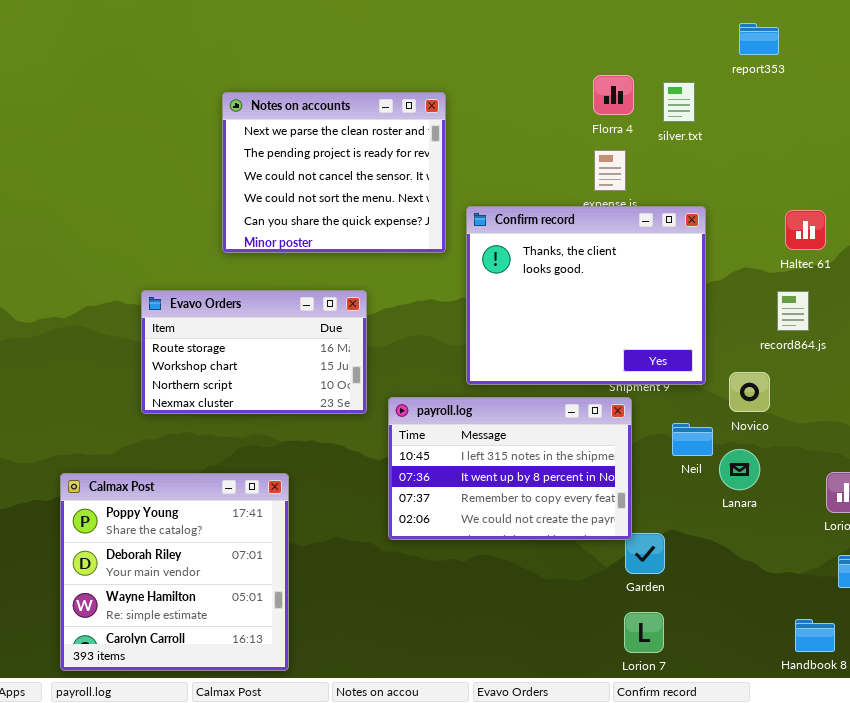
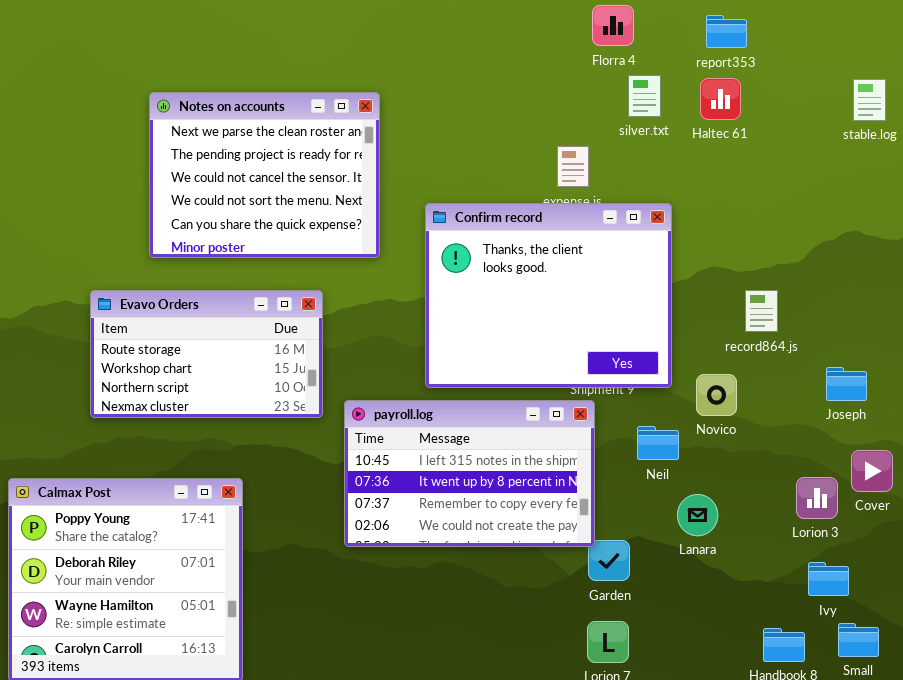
Florra 4: [593,75,634,115] -> [592,5,634,46], moved
Notes on accounts: [222,92,446,253] -> [149,92,380,258], moved
Haltec 61: [785,210,826,250] -> [700,78,741,120], moved
Lanara: [719,449,760,490] -> [677,494,718,536], moved

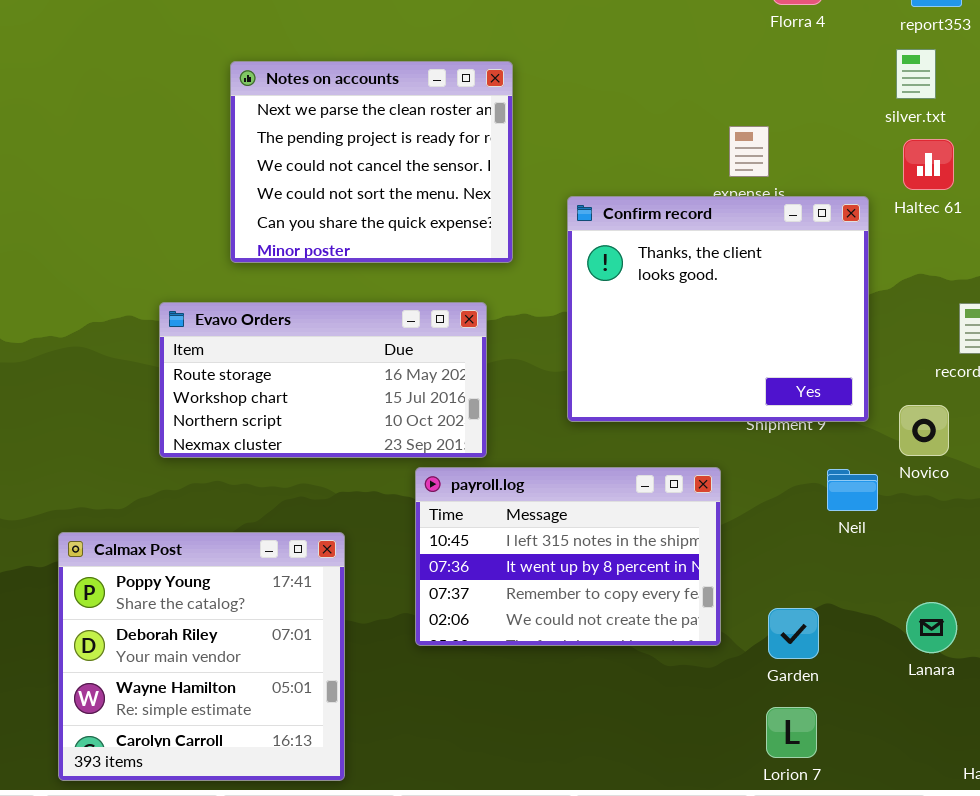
silver.txt: [628,75,661,117] -> [896,49,936,99], moved
Haltec 61: [700,78,741,120] -> [903,139,954,190], moved
Evavo Orders: [90,290,323,418] -> [159,302,487,458], resized
payroll.log: [344,400,595,547] -> [415,467,721,646], moved
Lanara: [677,494,718,536] -> [906,602,957,653], moved

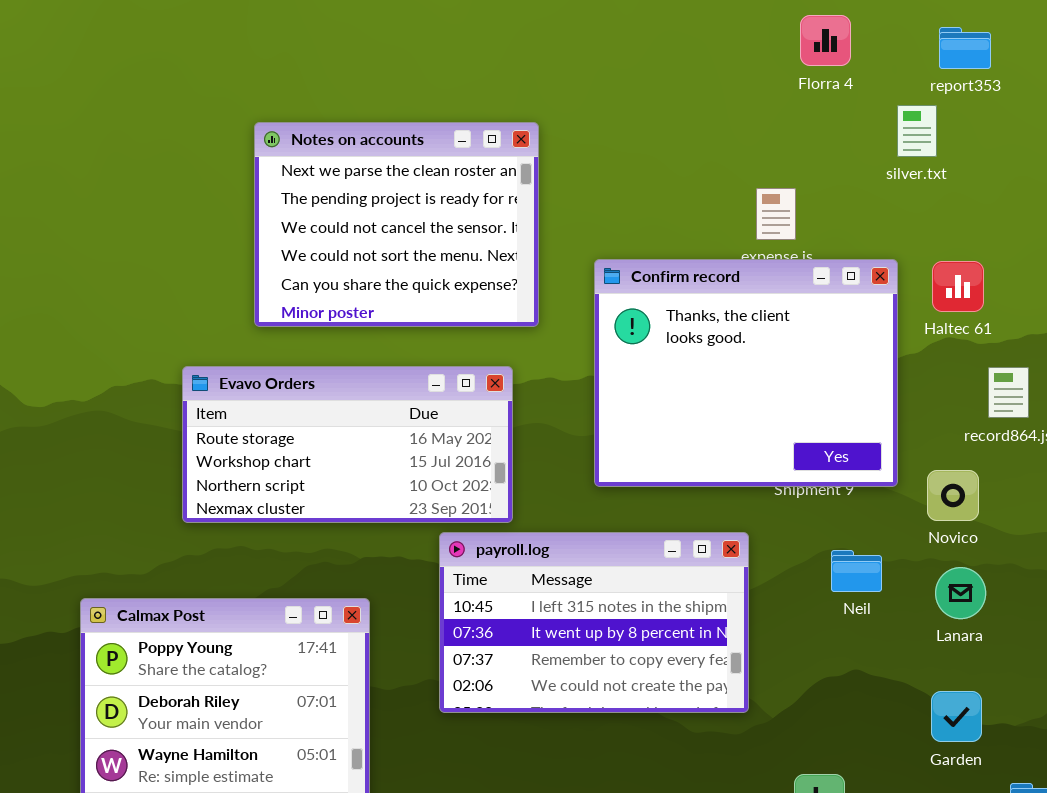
silver.txt: [896,49,936,99] -> [897,105,937,157], moved
Haltec 61: [903,139,954,190] -> [932,261,984,312], moved
Neil: [827,469,878,511] -> [831,550,882,592], moved
Lanara: [906,602,957,653] -> [935,567,986,619], moved
Garden: [768,608,819,659] -> [931,691,982,742], moved

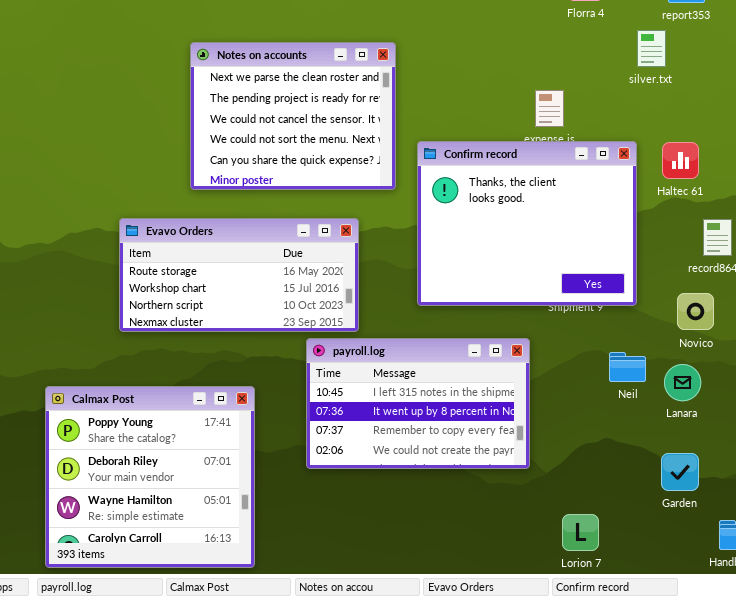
Notes on accounts: [254,122,539,327] -> [190,42,396,190], moved
Novico: [927,470,979,521] -> [677,293,714,330], moved
Neil: [831,550,882,592] -> [609,352,646,382], moved

